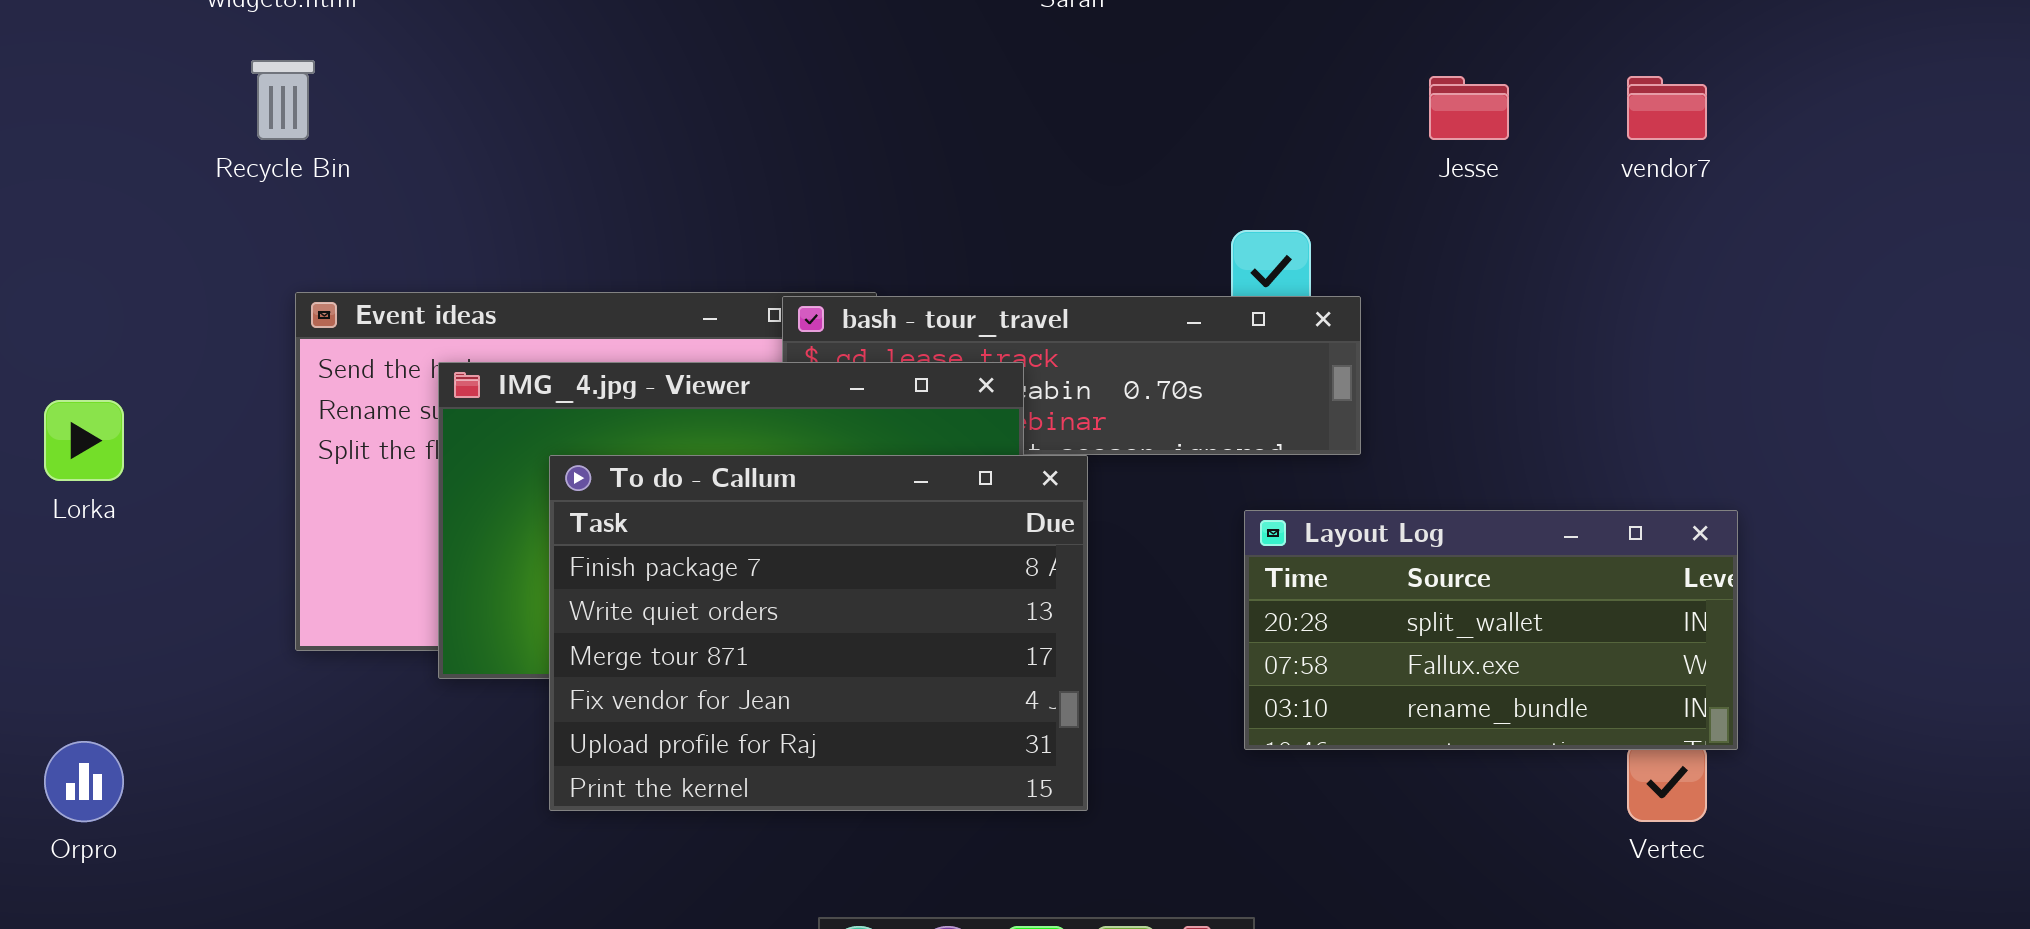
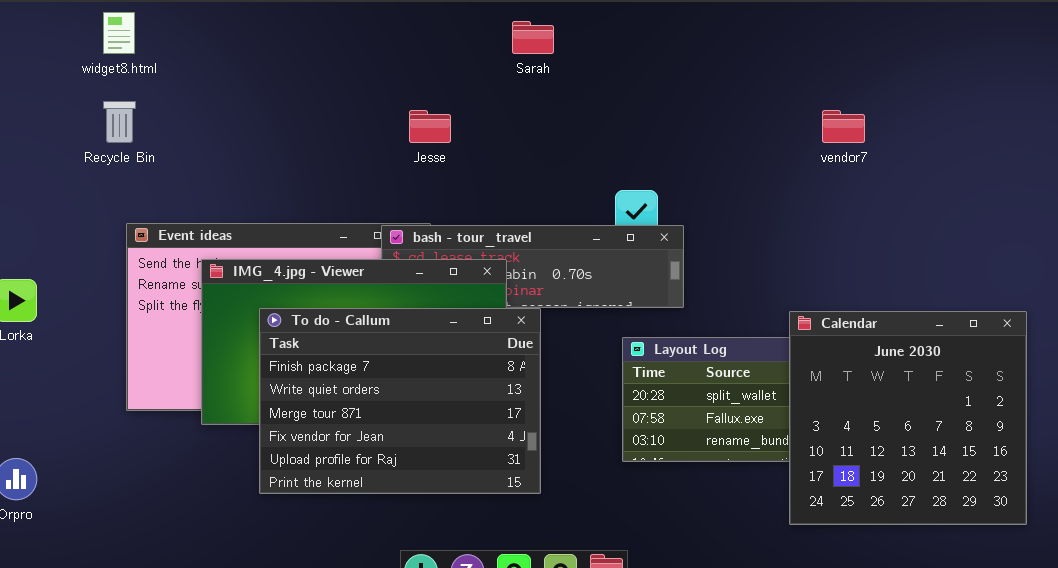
Jesse: [1429,76,1509,140] -> [409,110,451,143], moved
Calendar: none -> [789,311,1027,525], opened

